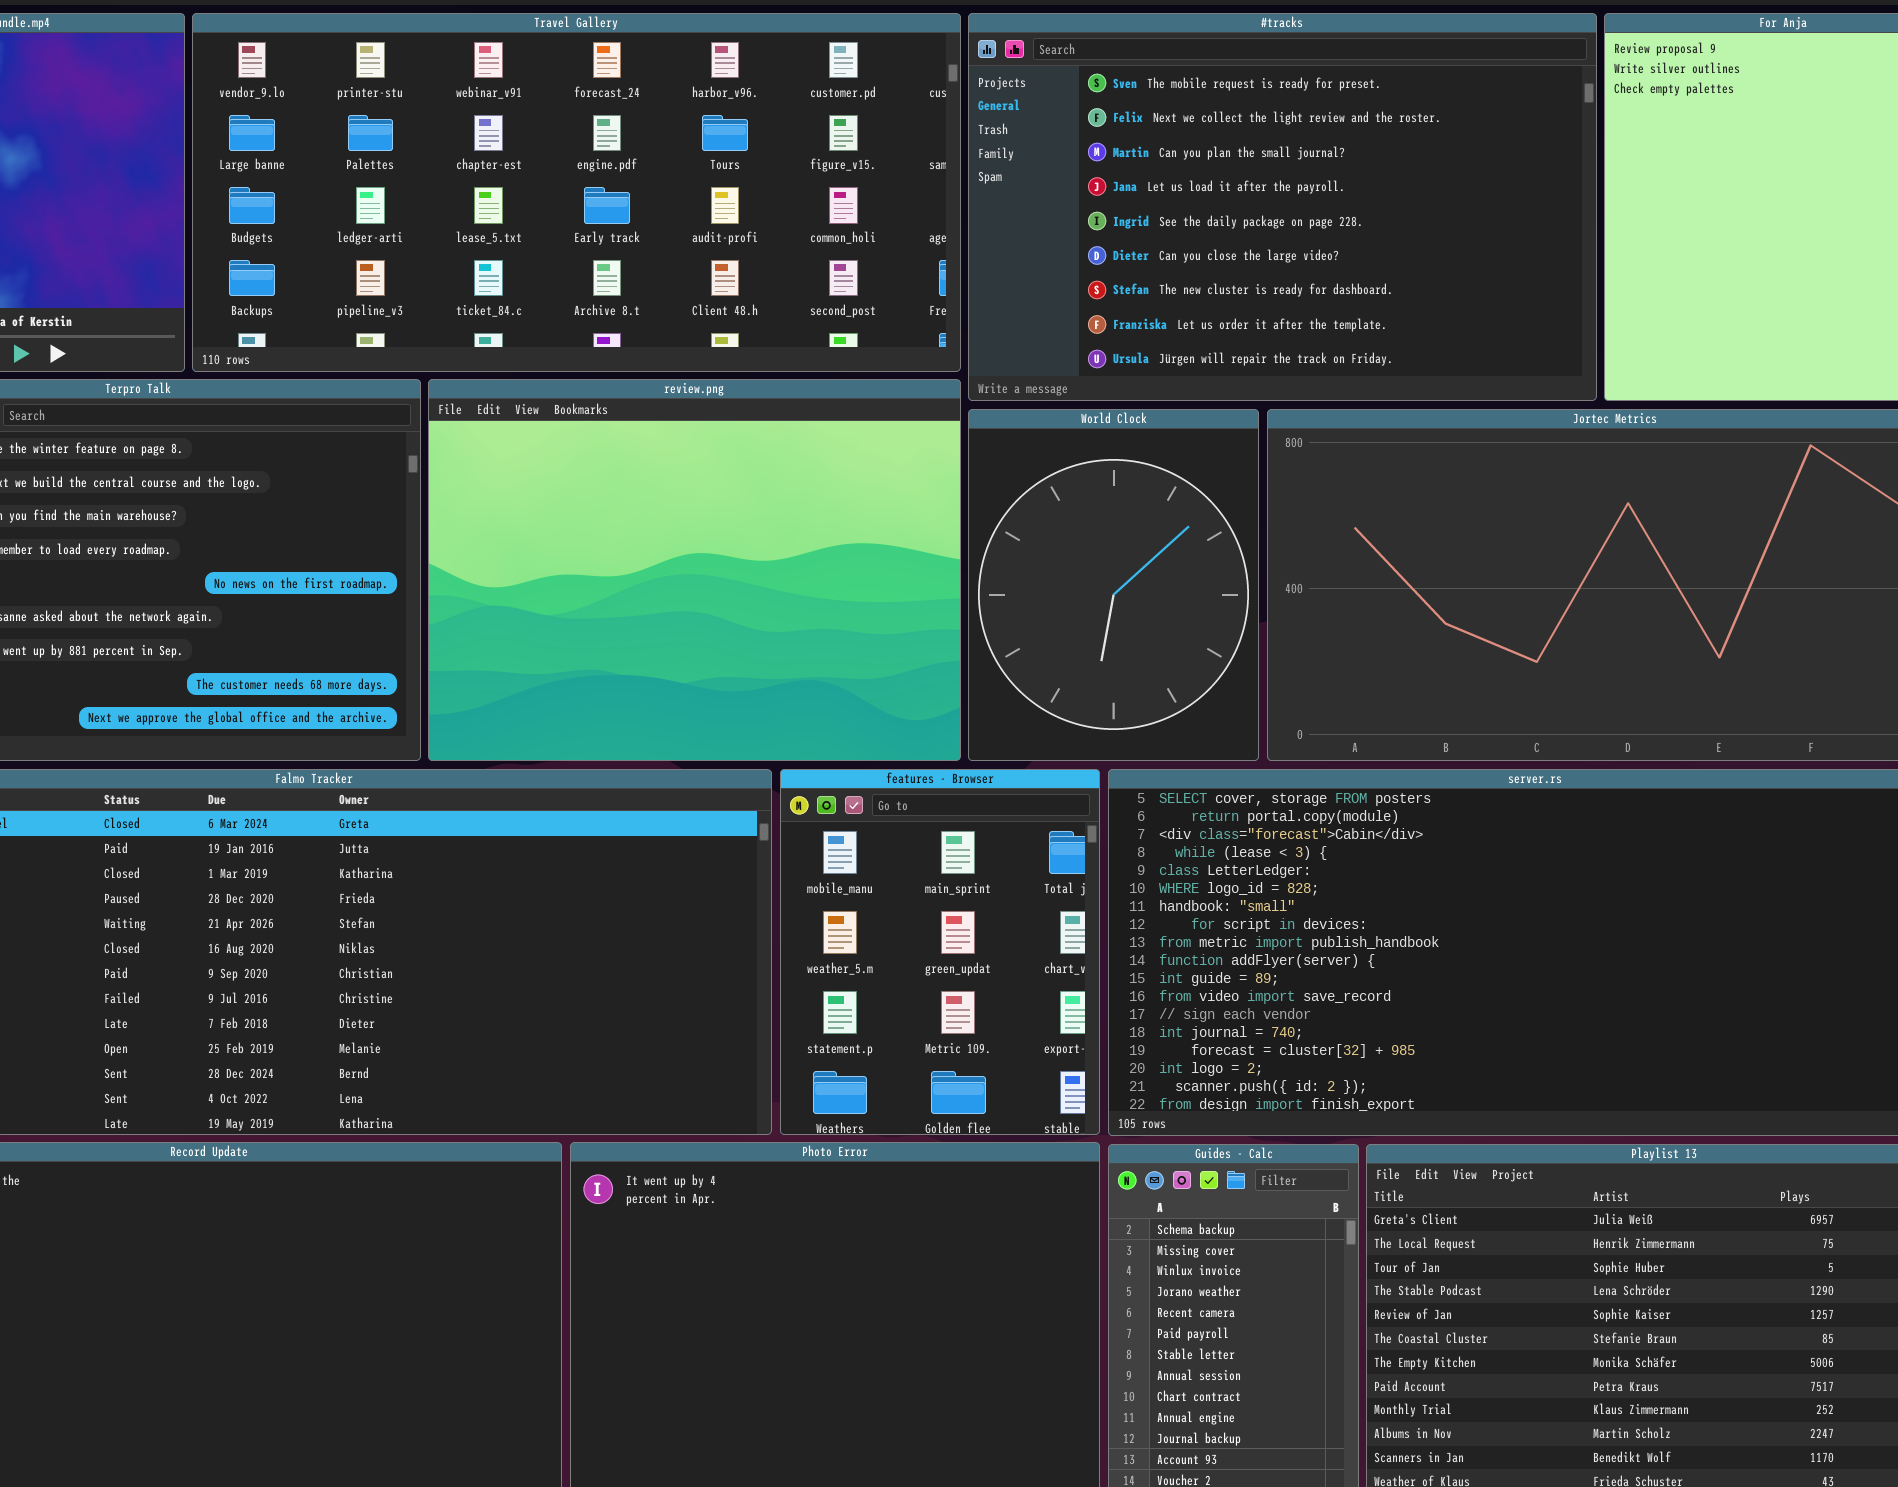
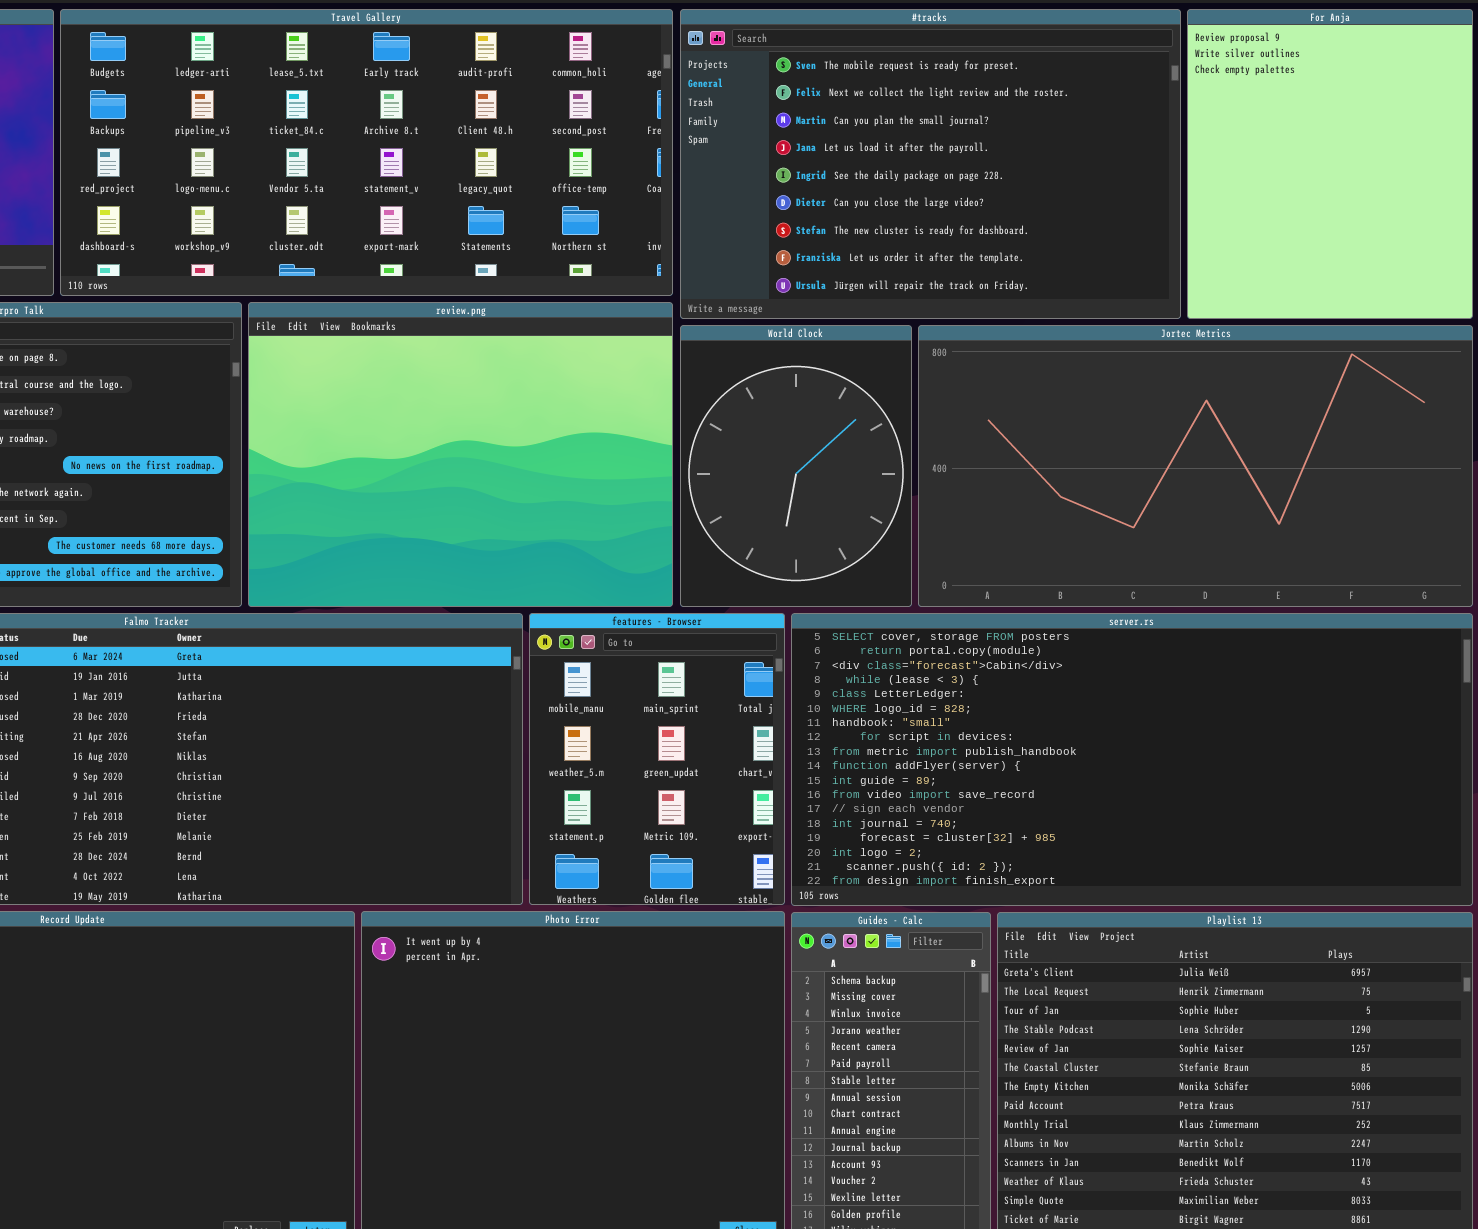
Travel Gallery: [192,13,961,372] -> [60,9,673,296], scrolled down 2 rows

